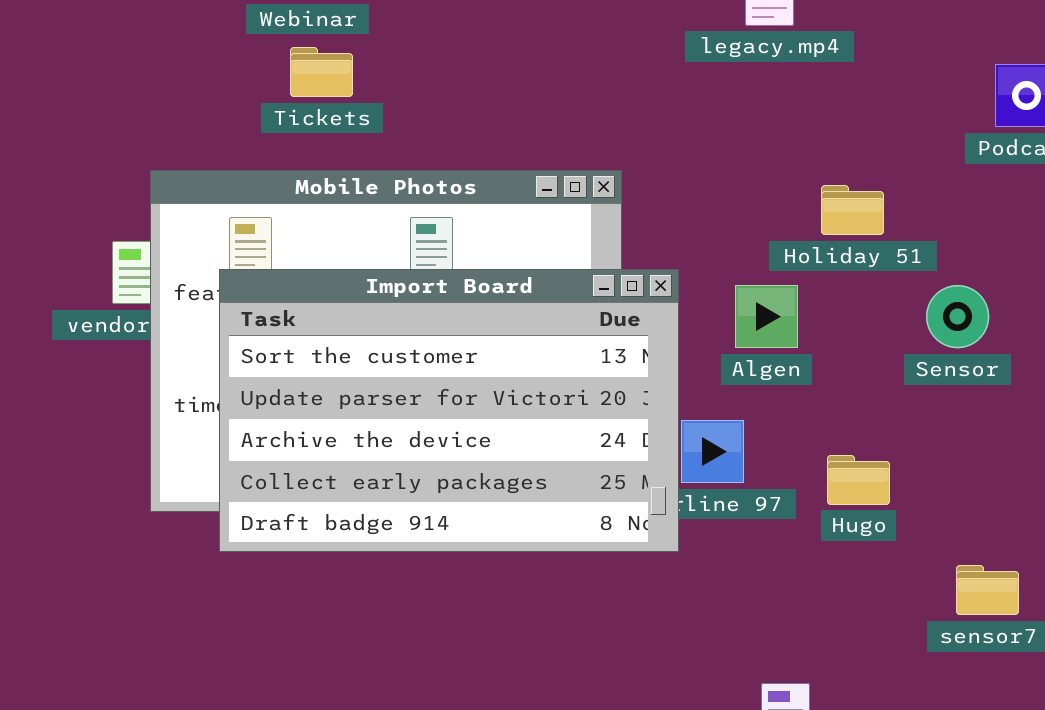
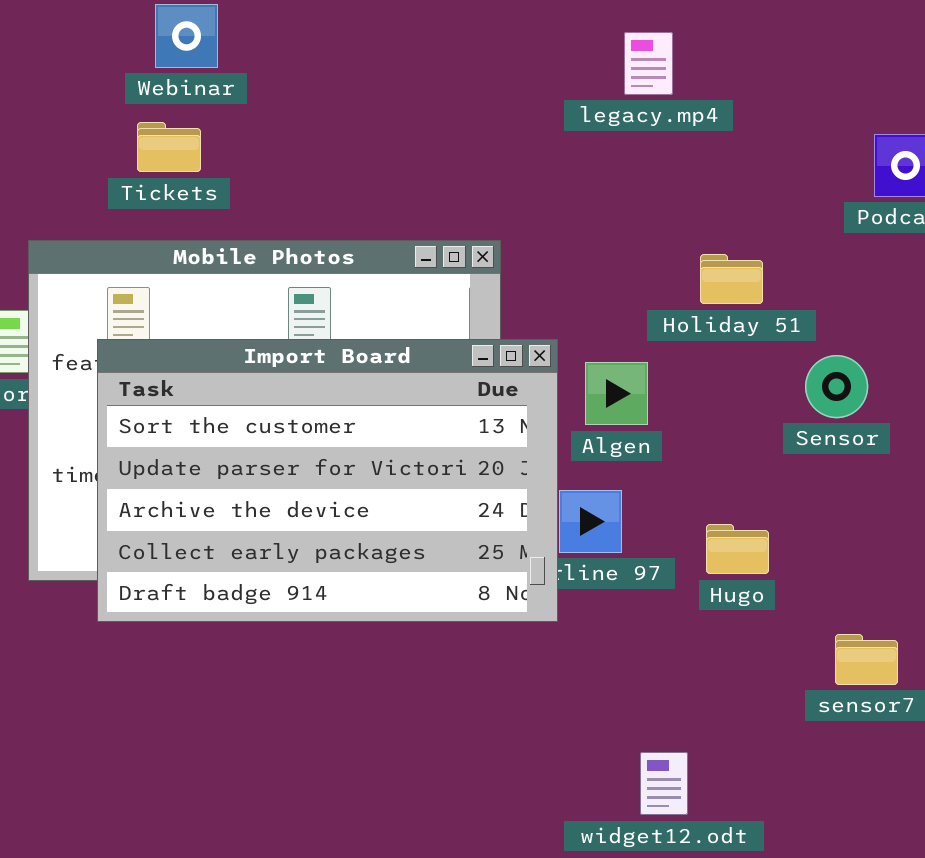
Tickets: [290,47,353,97] -> [137,122,201,172], moved
Algen: [735,285,798,348] -> [585,362,648,425], moved

